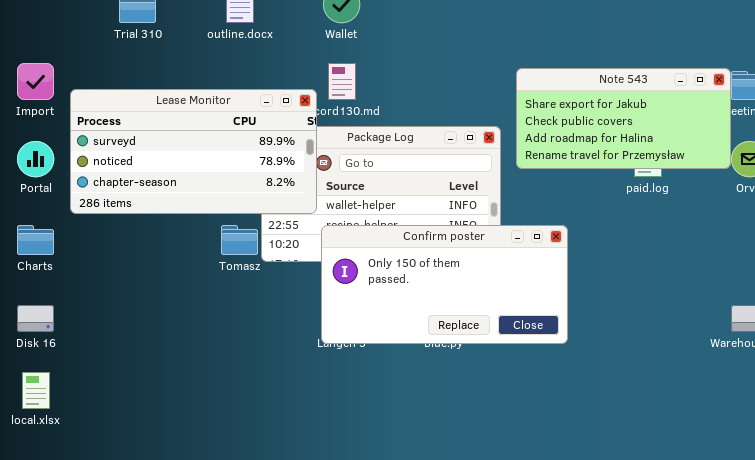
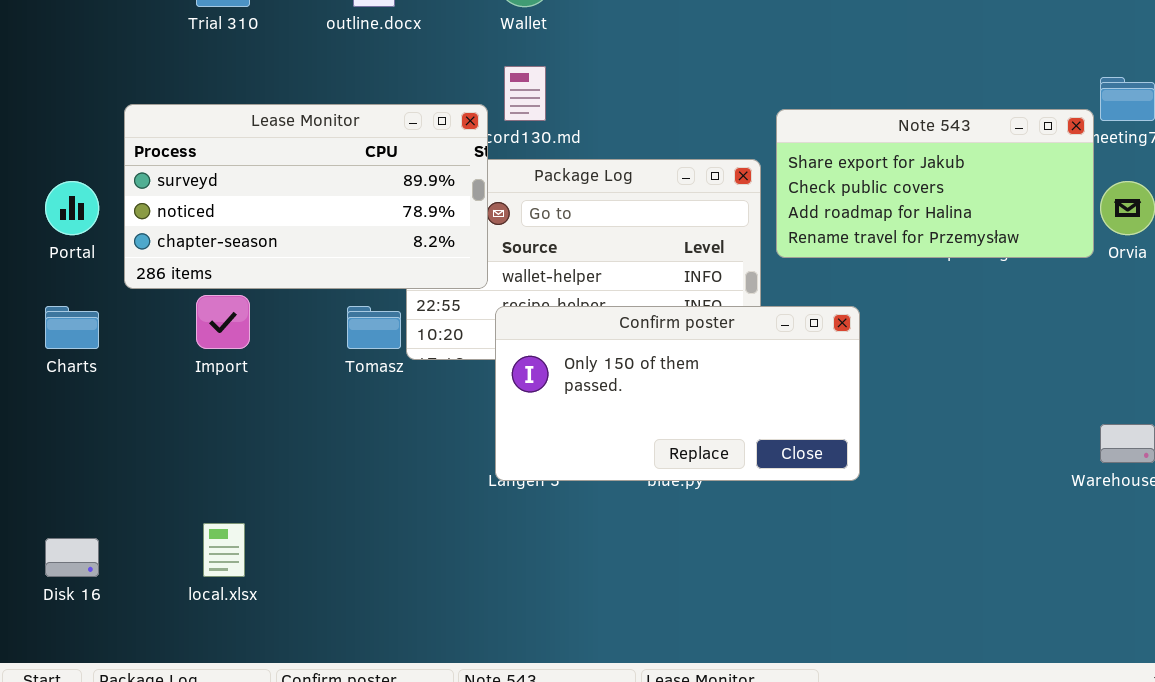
Import: [17,63,54,100] -> [196,295,250,349], moved
Note 543: [516,68,731,169] -> [776,109,1094,258], moved
Disk 16: [17,305,54,332] -> [45,538,99,577], moved
local.xlsx: [22,372,50,409] -> [203,523,245,577], moved

